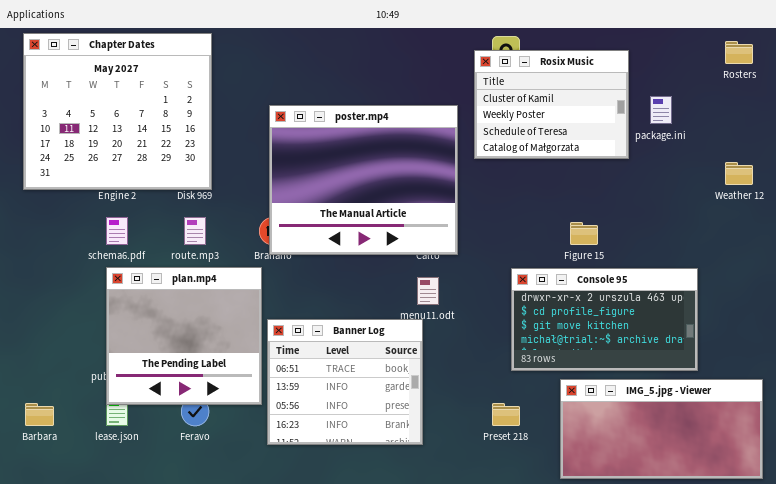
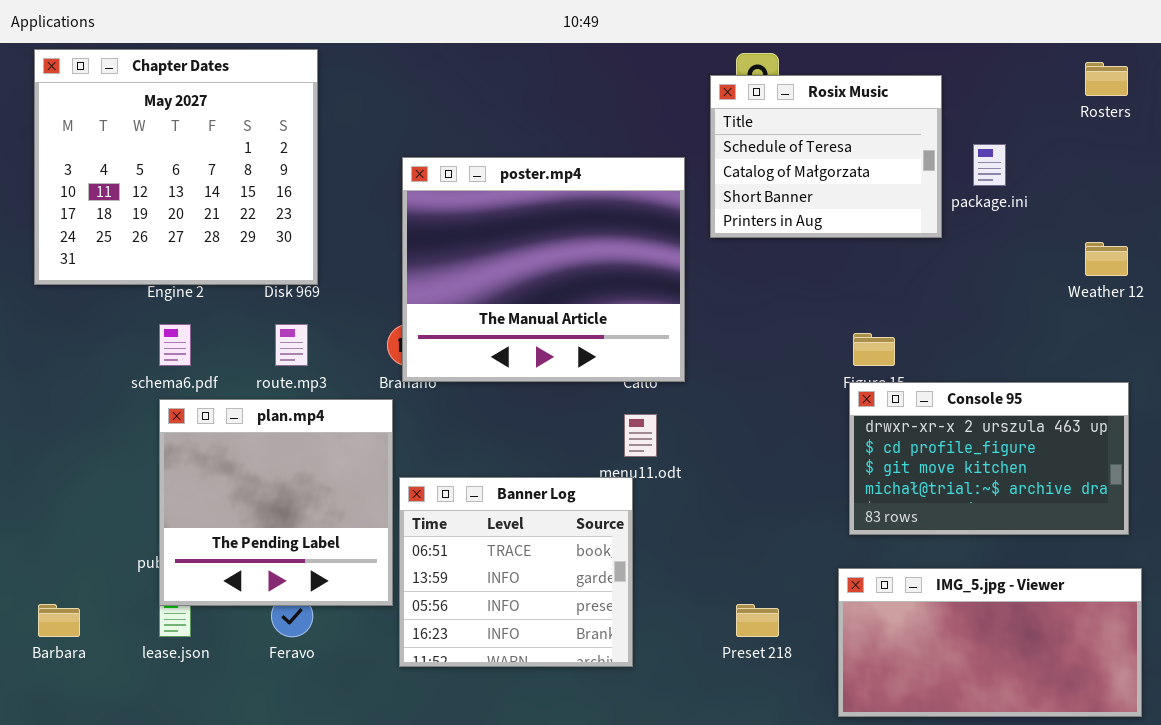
Rosix Music: [474,50,629,159] -> [710,75,942,238], scrolled down 2 rows
Console 95: [511,268,698,371] -> [849,382,1129,535], moved

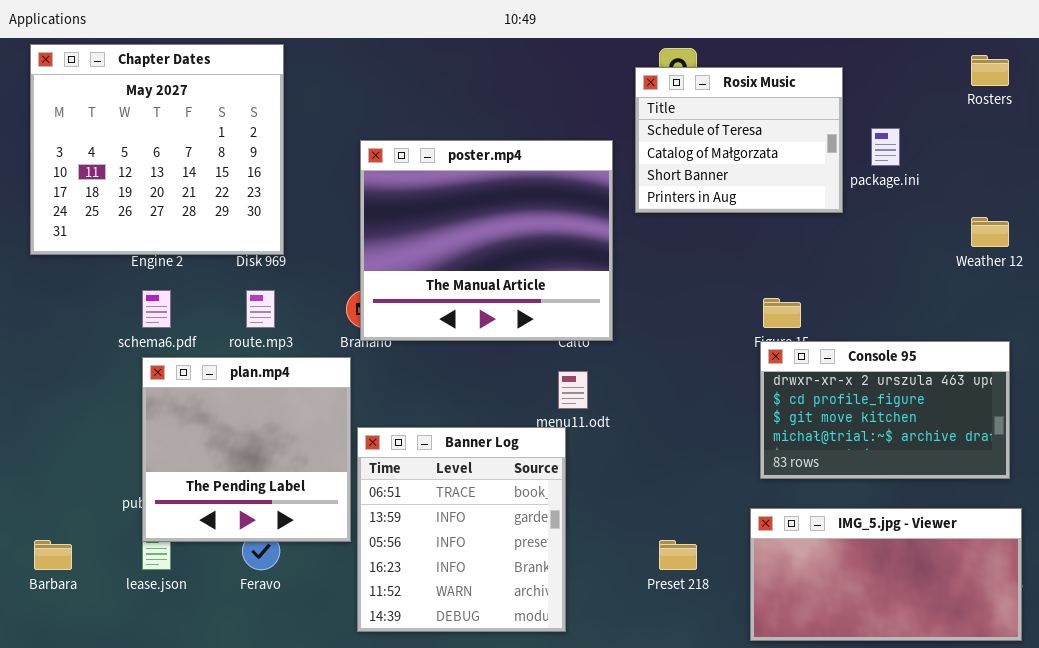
Banner Log: [399,477,633,667] -> [357,427,566,632], resized

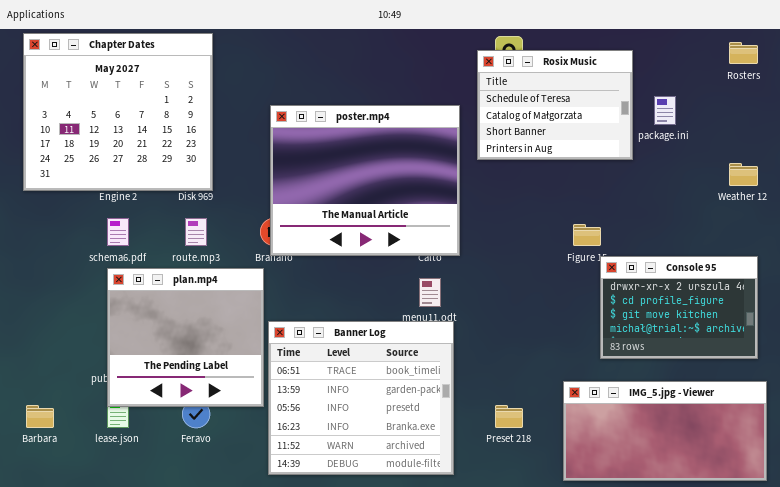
Console 95: [760,341,1010,479] -> [600,256,758,359], resized
Banner Log: [357,427,566,632] -> [268,321,454,475], resized

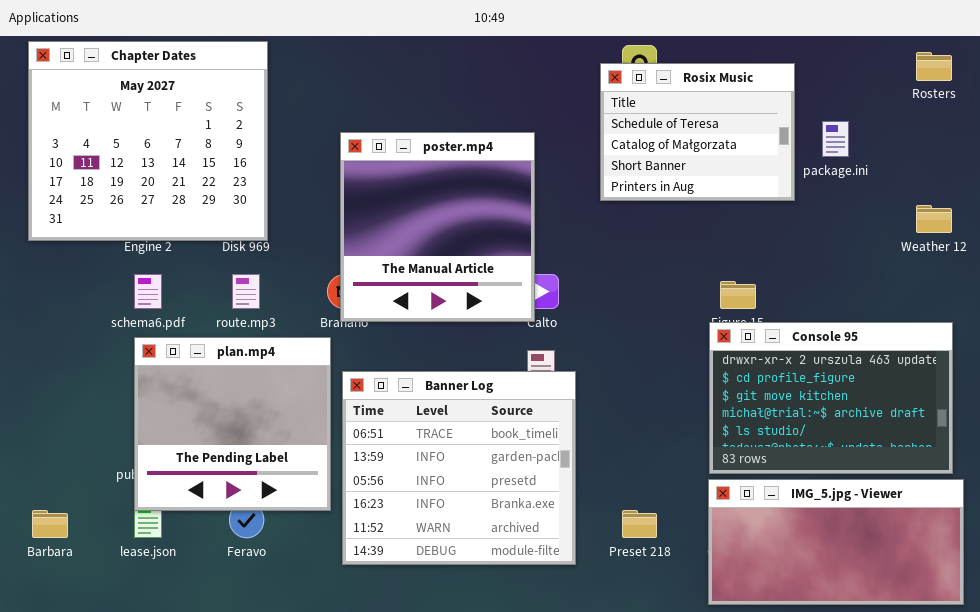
poster.mp4: [270,105,460,256] -> [340,132,535,322], resized
Console 95: [600,256,758,359] -> [709,322,953,474], resized
Banner Log: [268,321,454,475] -> [342,371,576,565], moved

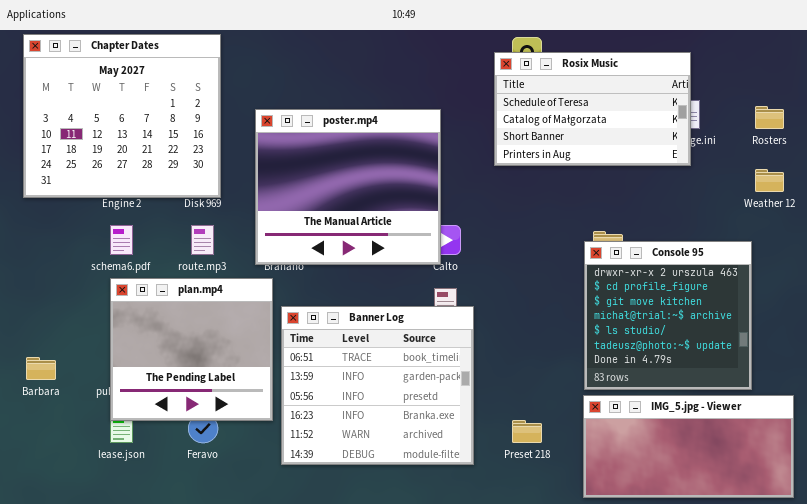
Rosters: [916,52,952,81] -> [755,106,784,129], moved
Rosix Music: [600,63,795,201] -> [494,52,691,166], resized
poster.mp4: [340,132,535,322] -> [255,109,441,265], resized
Console 95: [709,322,953,474] -> [584,241,752,390], resized
Barbara: [32,510,68,538] -> [26,357,56,380], moved

